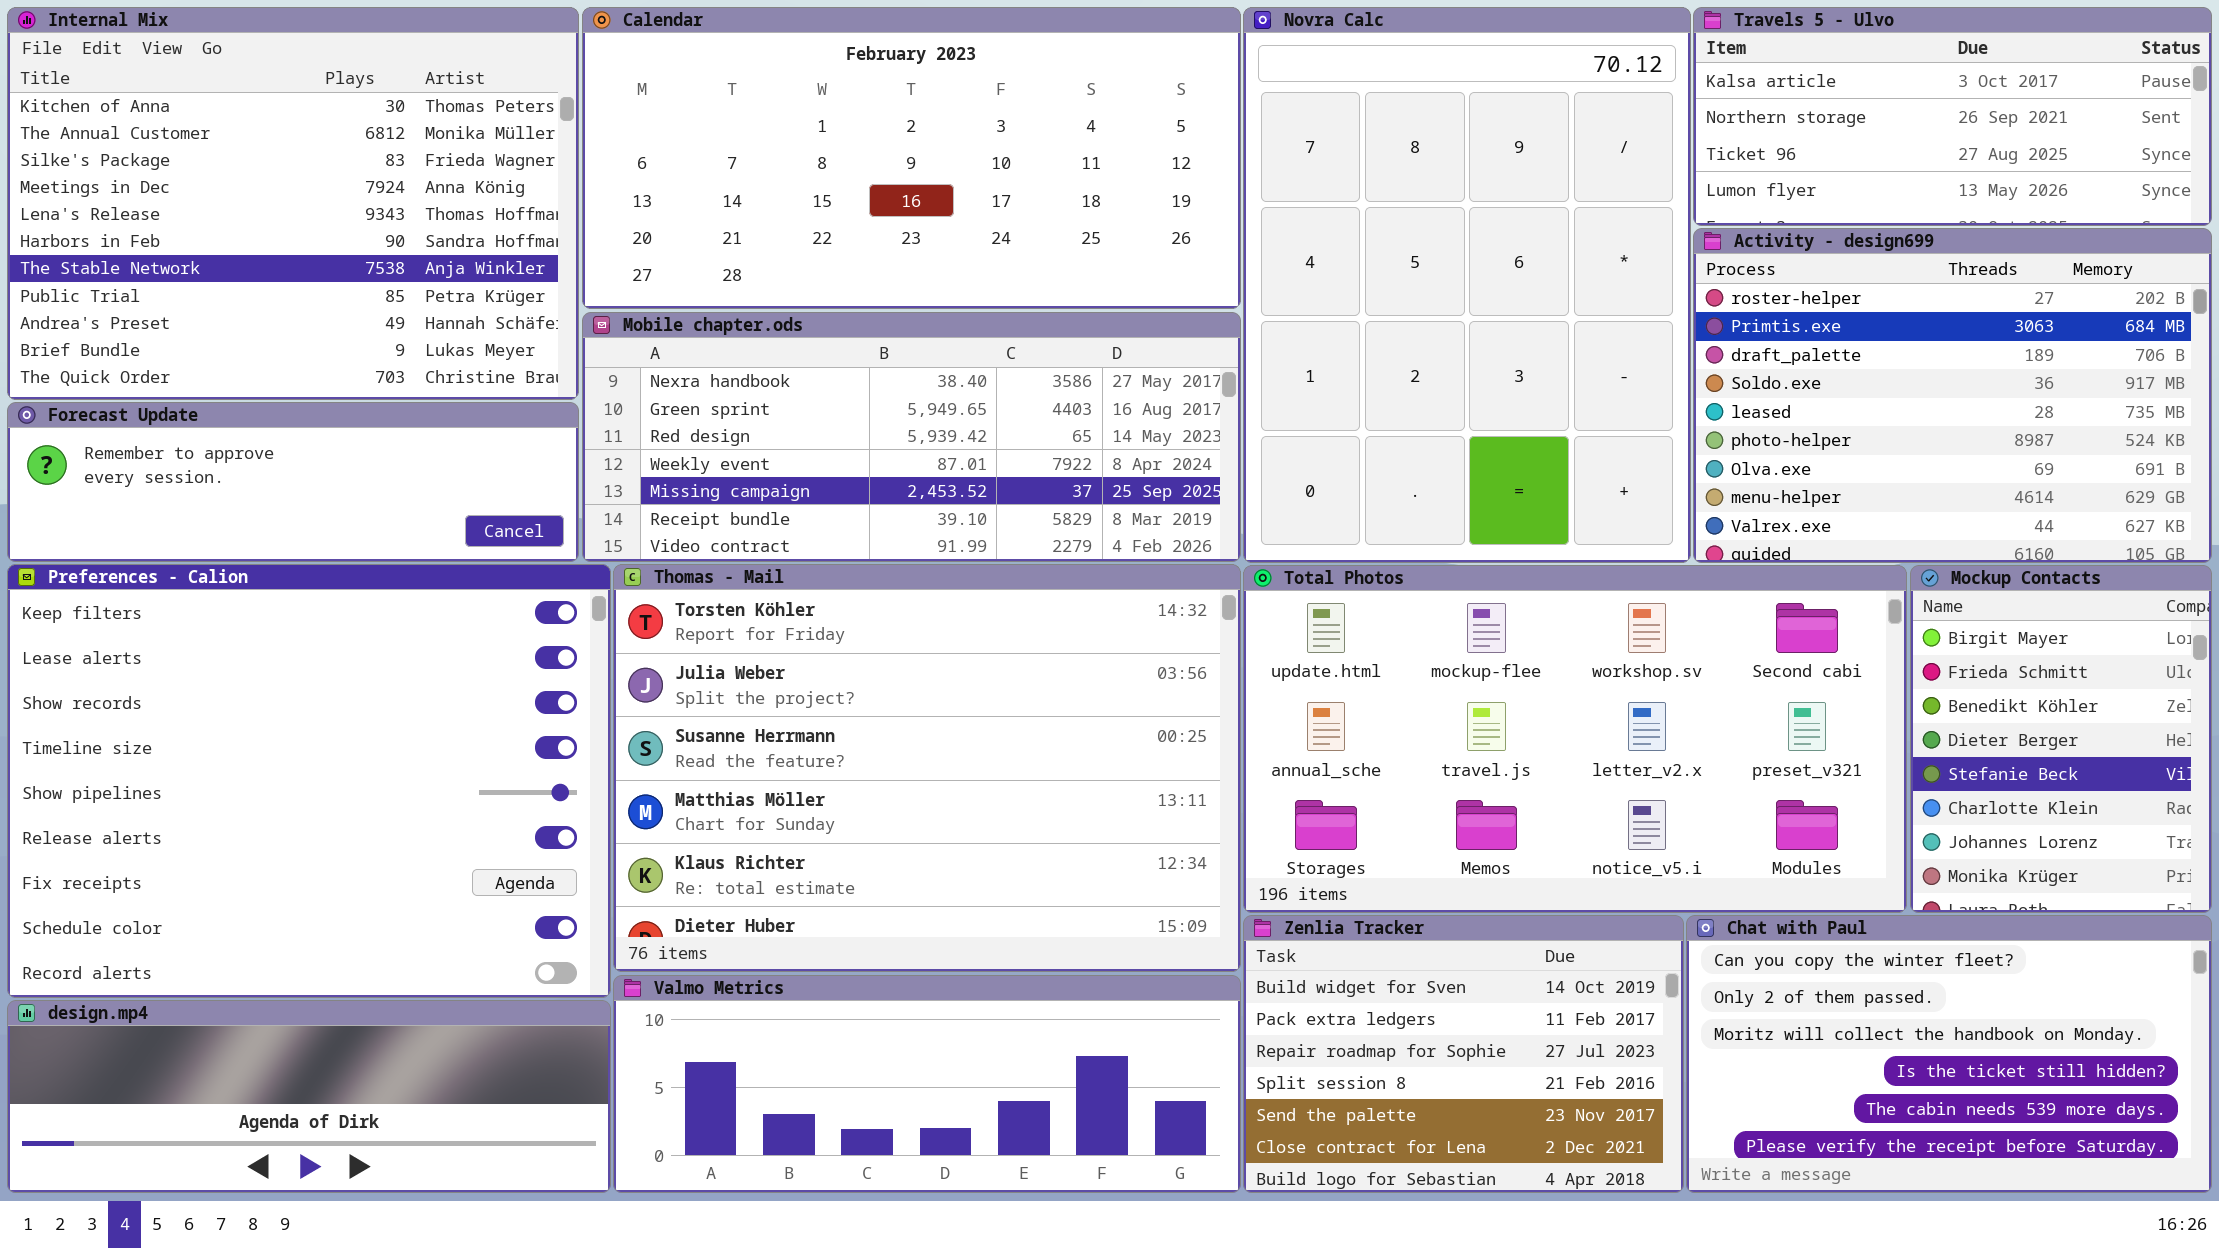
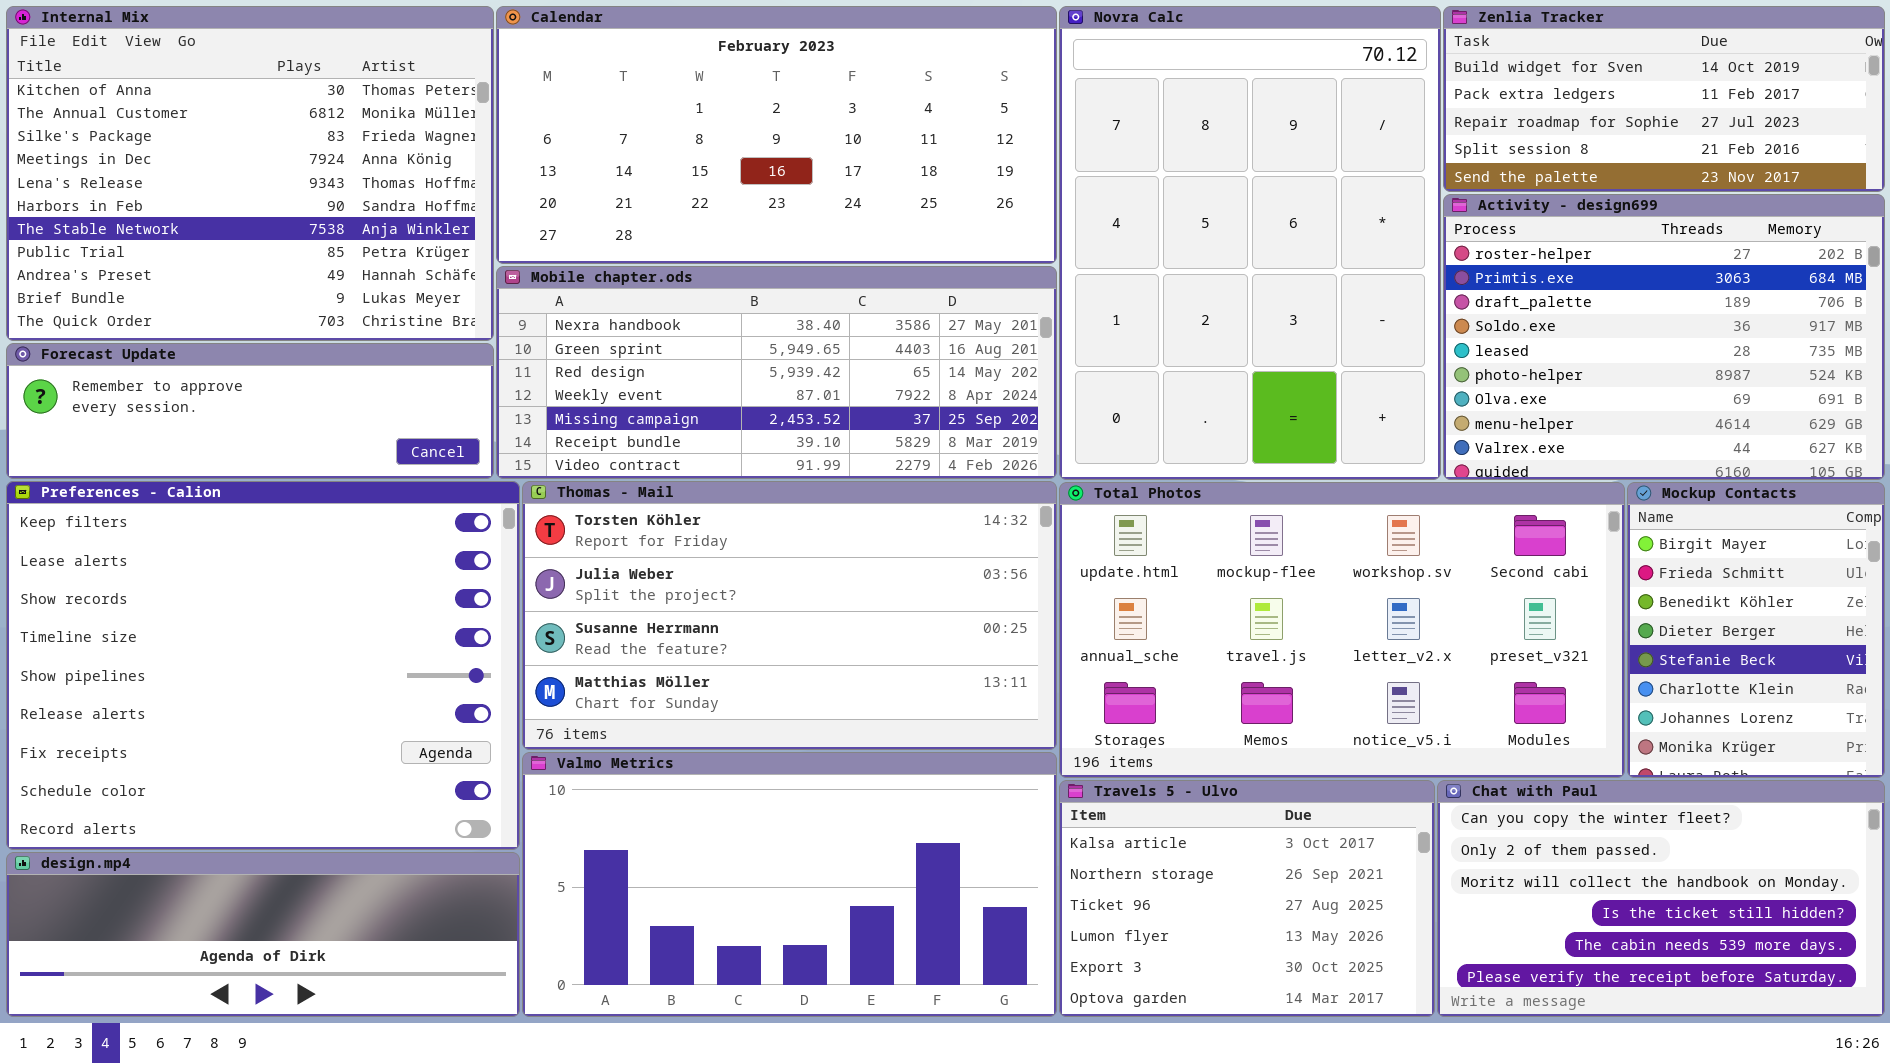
Travels 5 - Ulvo: [1693,7,2212,226] -> [1059,780,1435,1017], moved, resized
Thomas - Mail: [613,564,1241,972] -> [522,481,1057,750], resized
Zenlia Tracker: [1243,915,1684,1193] -> [1443,6,1885,192], moved, resized
Valmo Metrics: [613,975,1241,1193] -> [522,752,1057,1017], resized

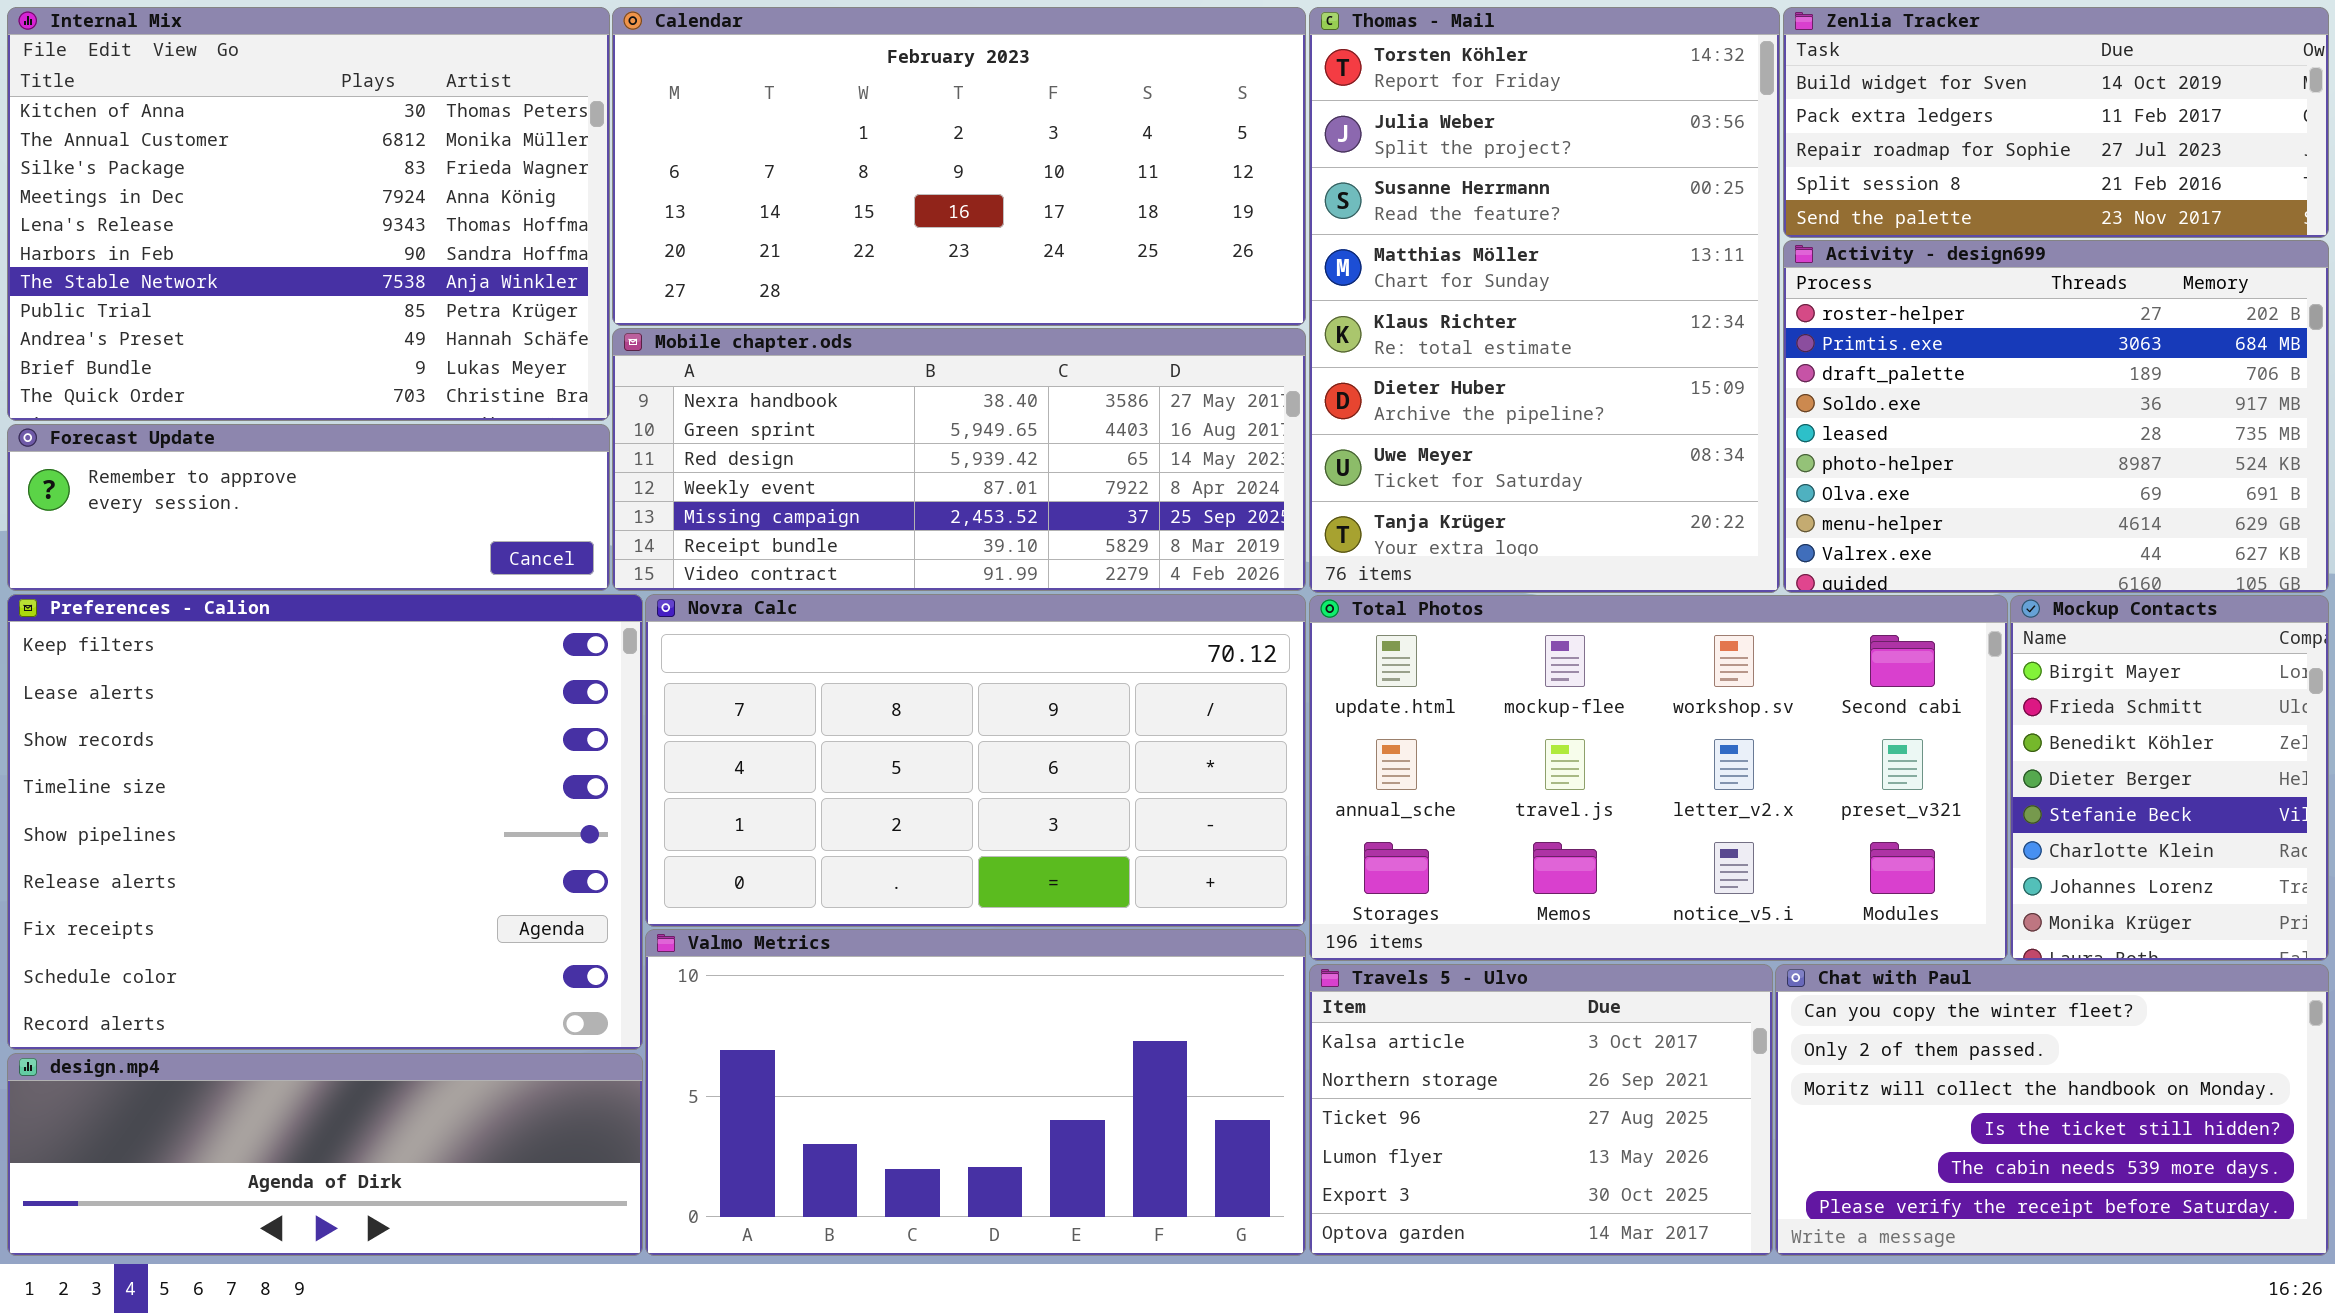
Novra Calc: [1059,6,1441,480] -> [645,594,1306,927], moved, resized
Thomas - Mail: [522,481,1057,750] -> [1309,7,1780,593], moved, resized

